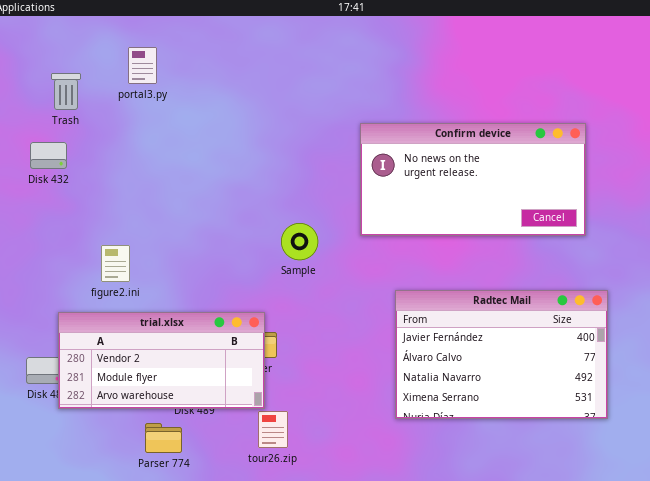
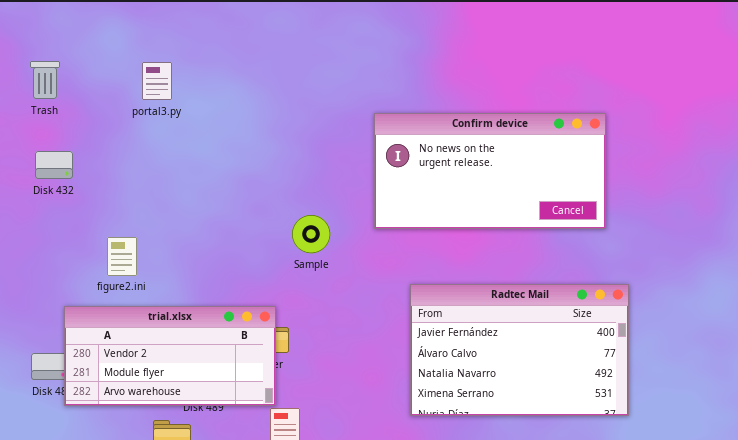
portal3.py: [128,47,157,84] -> [142,62,172,100], moved
Trash: [51,73,81,110] -> [30,61,60,99], moved
Disk 432: [30,142,67,169] -> [35,151,73,179], moved

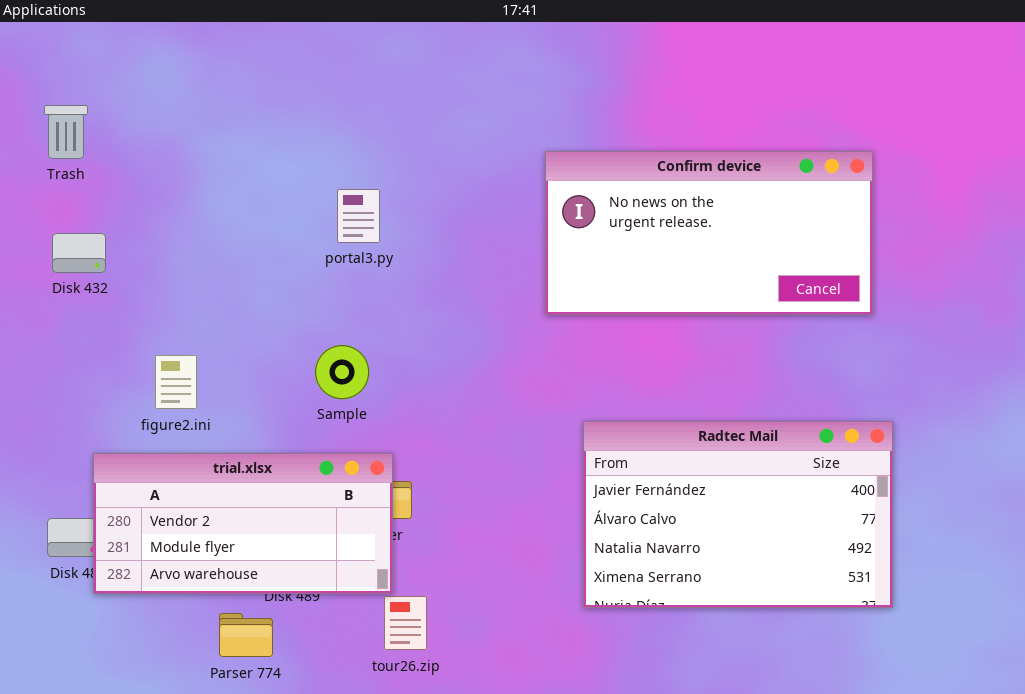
portal3.py: [142,62,172,100] -> [337,189,380,243], moved
Confirm device: [374,113,606,229] -> [545,151,873,315], moved
Sample: [292,215,330,253] -> [315,345,369,399], moved

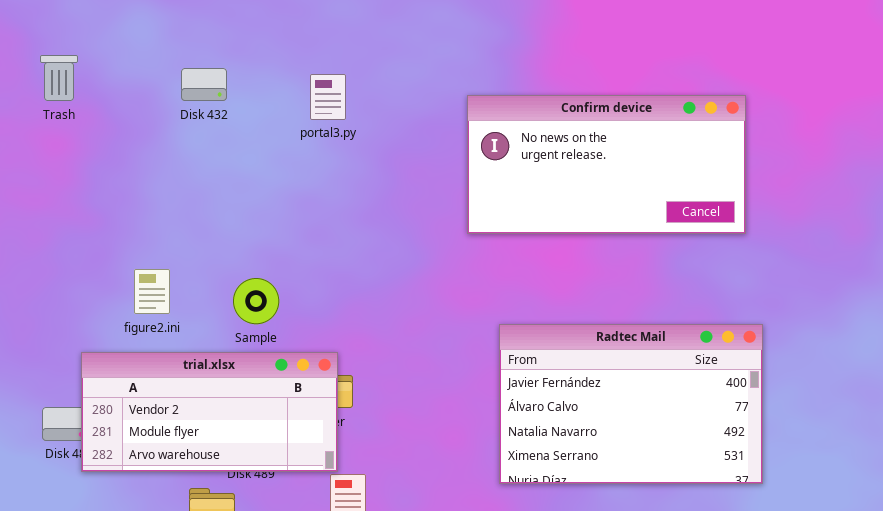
portal3.py: [337,189,380,243] -> [310,74,346,120], moved
Disk 432: [52,233,106,273] -> [181,68,227,101], moved
Sample: [315,345,369,399] -> [233,278,279,324], moved

